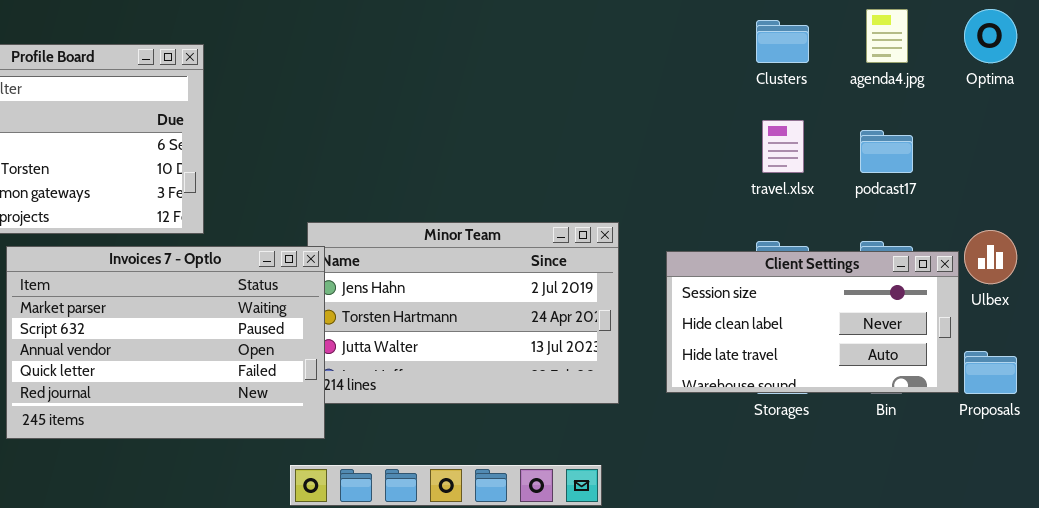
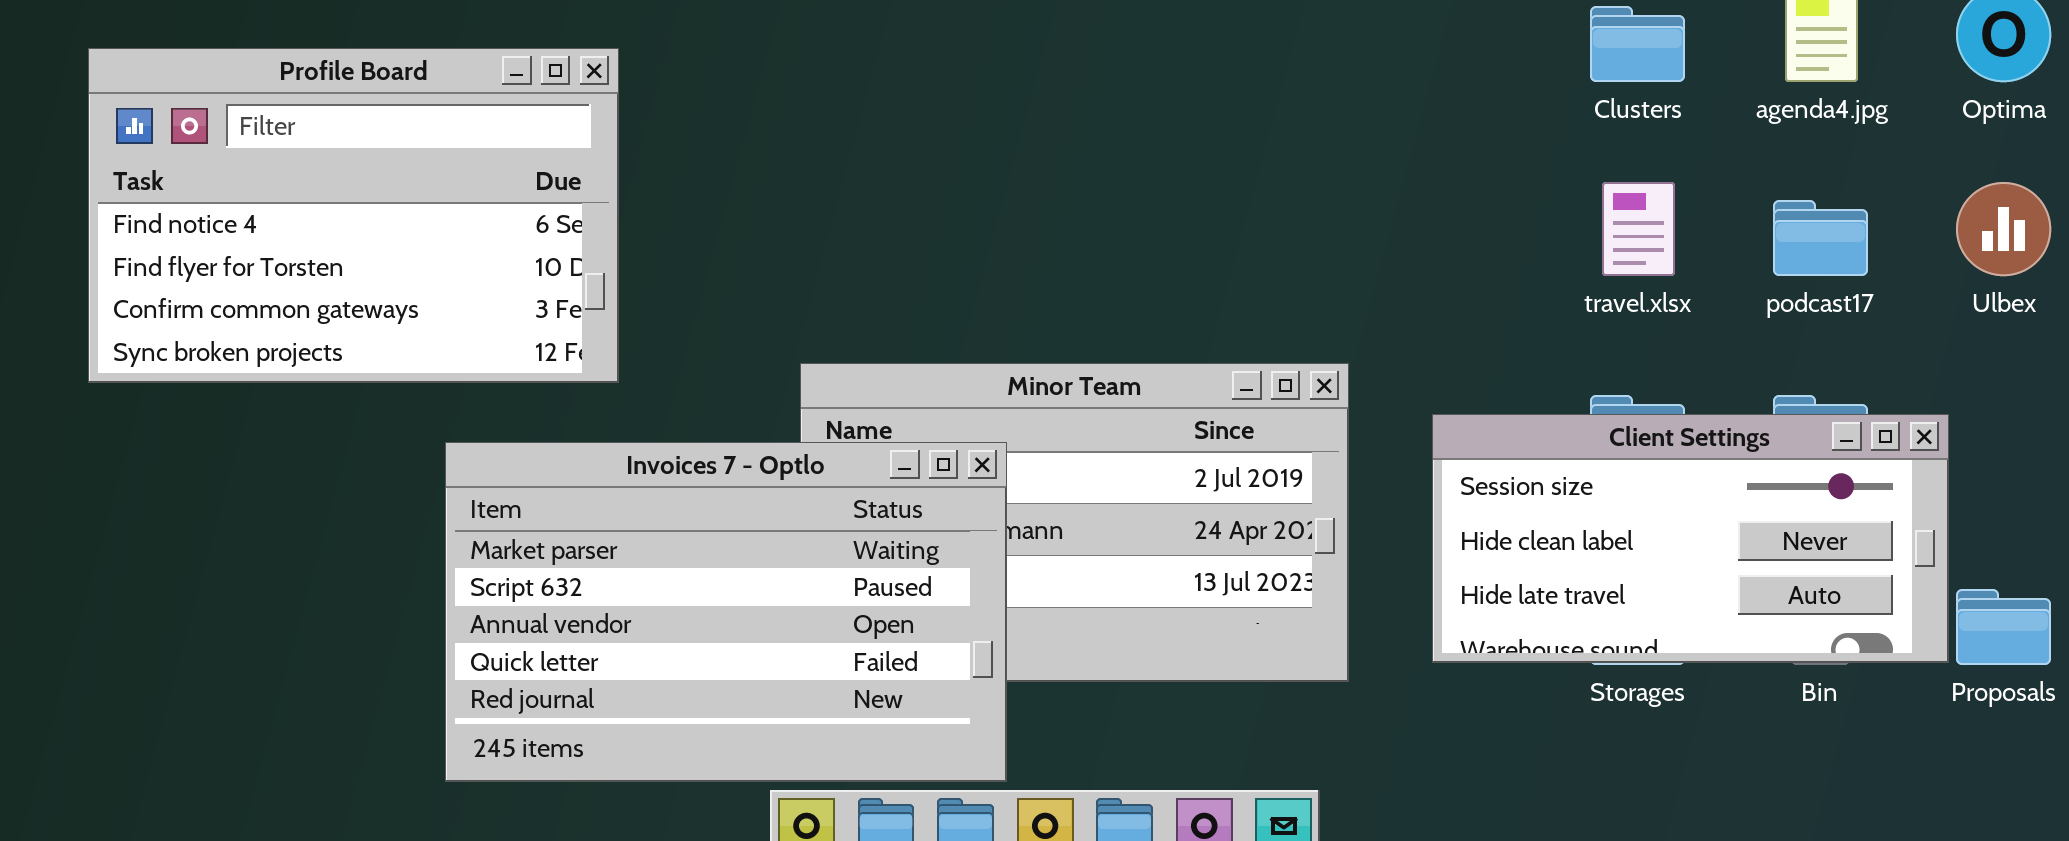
Ulbex: [964,230,1017,284] -> [1956,182,2051,276], moved
Invoices 7 - Optlo: [6,246,325,439] -> [445,442,1007,782], moved

